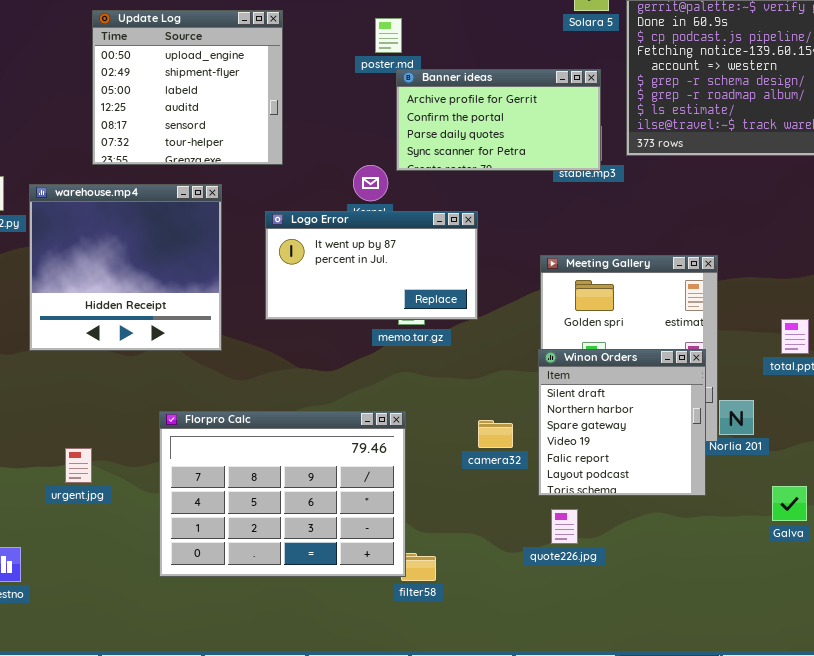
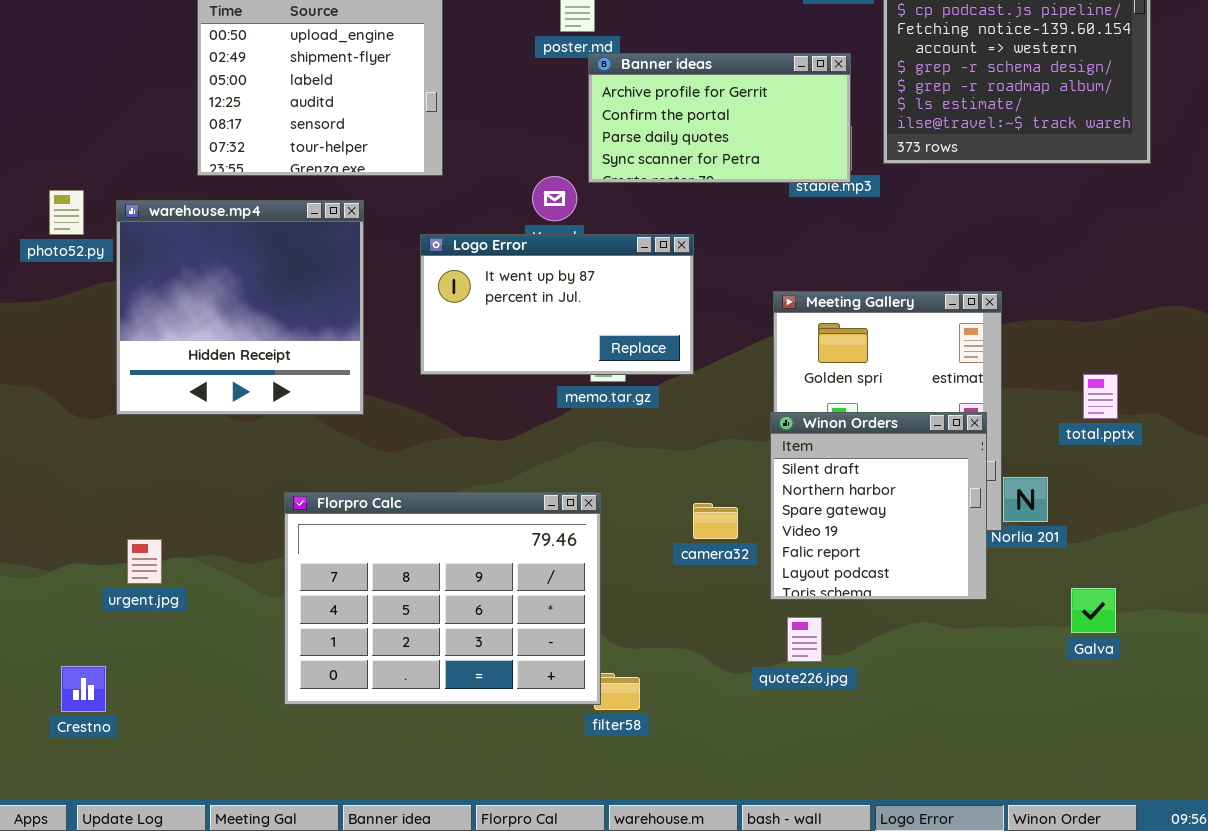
urgent.jpg: [65,448,92,483] -> [127,539,162,584], moved

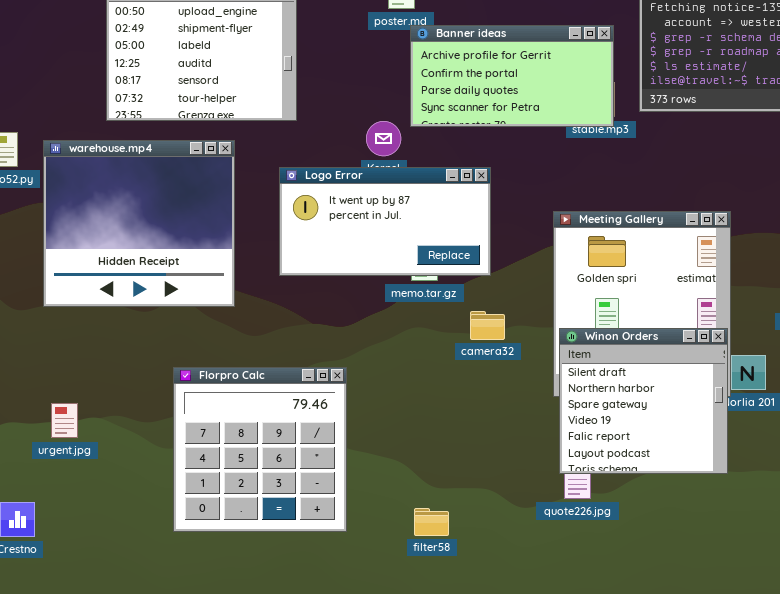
Winon Orders: [770,412,987,600] -> [559,328,728,474], moved
Florpro Calc: [284,492,601,705] -> [173,367,347,532], resized
camera32: [693,503,738,539] -> [470,311,505,340], moved

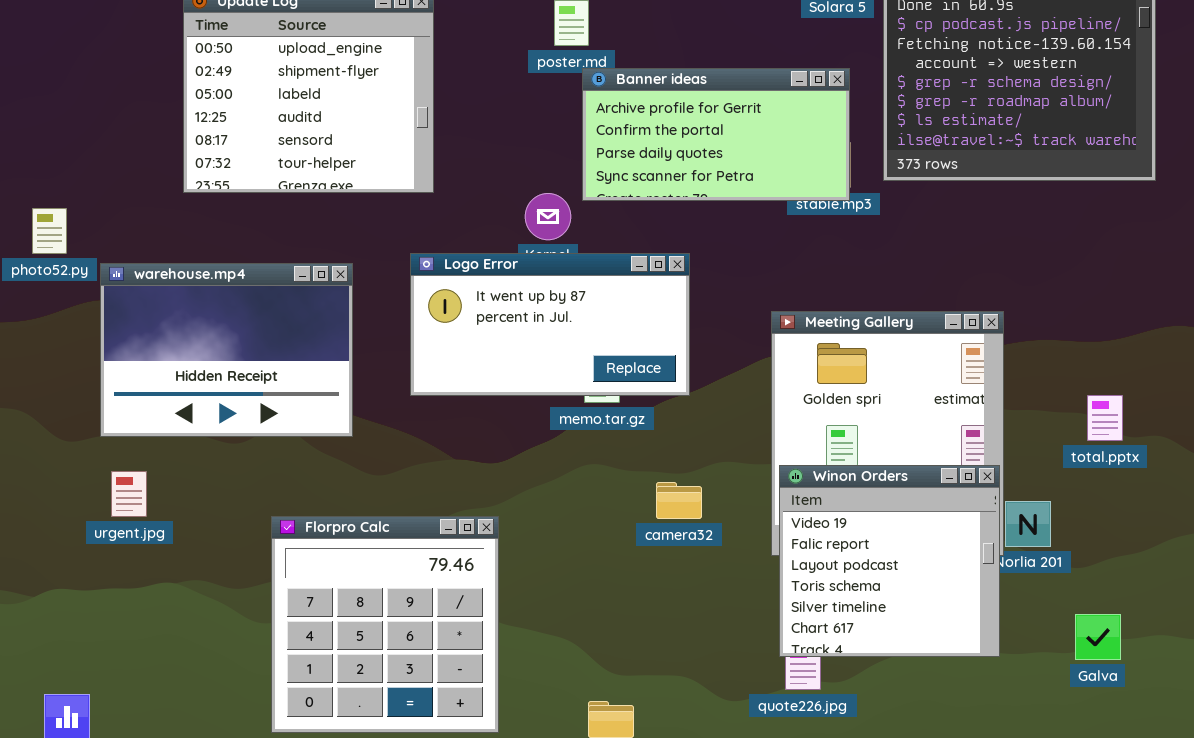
warehouse.mp4: [43,140,235,307] -> [100,263,353,437], resized
camera32: [470,311,505,340] -> [656,482,702,519], moved
Winon Orders: [559,328,728,474] -> [779,465,1000,657], scrolled down 3 rows
urgent.jpg: [51,403,78,438] -> [111,471,147,517], moved

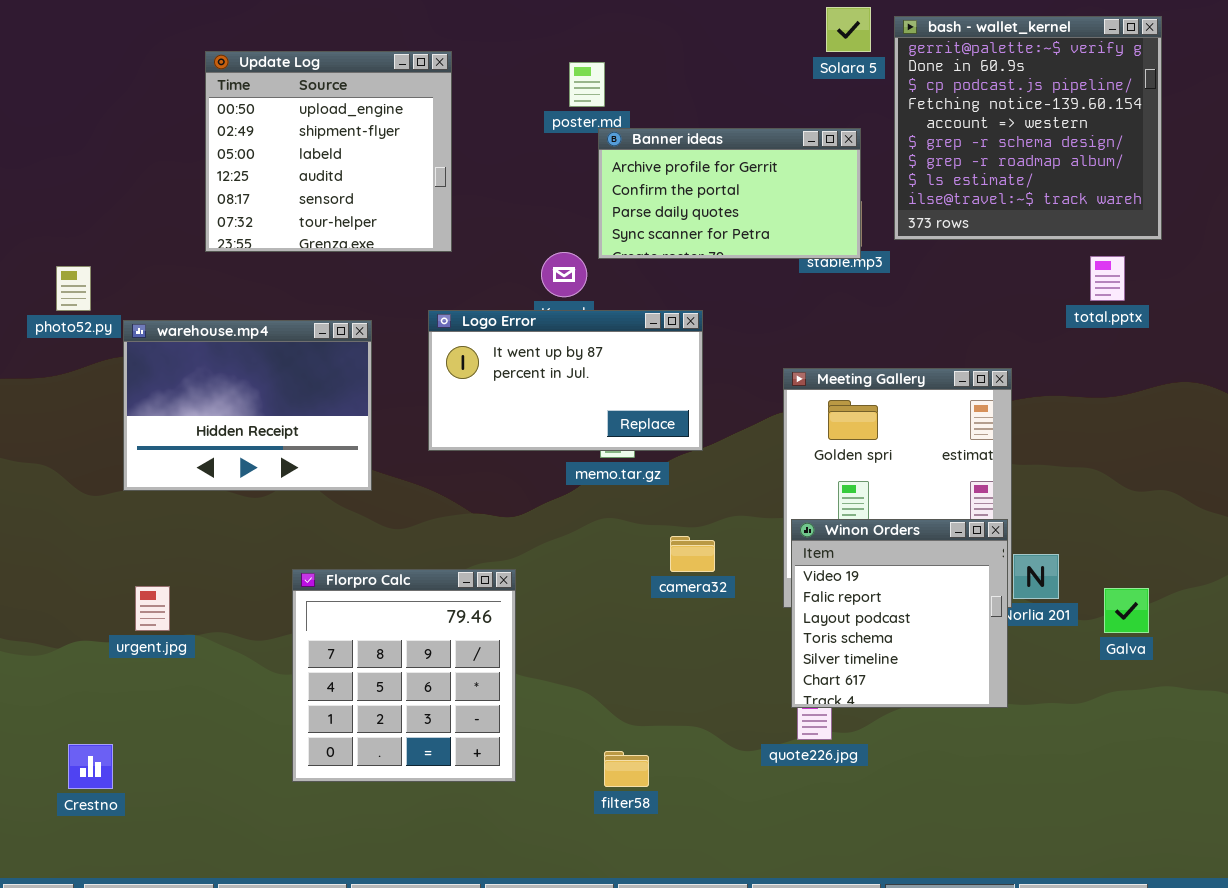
total.pptx: [1087,395,1123,441] -> [1090,256,1125,301], moved
urgent.jpg: [111,471,147,517] -> [135,586,170,631], moved
Galva: [1075,614,1121,660] -> [1104,588,1149,633], moved

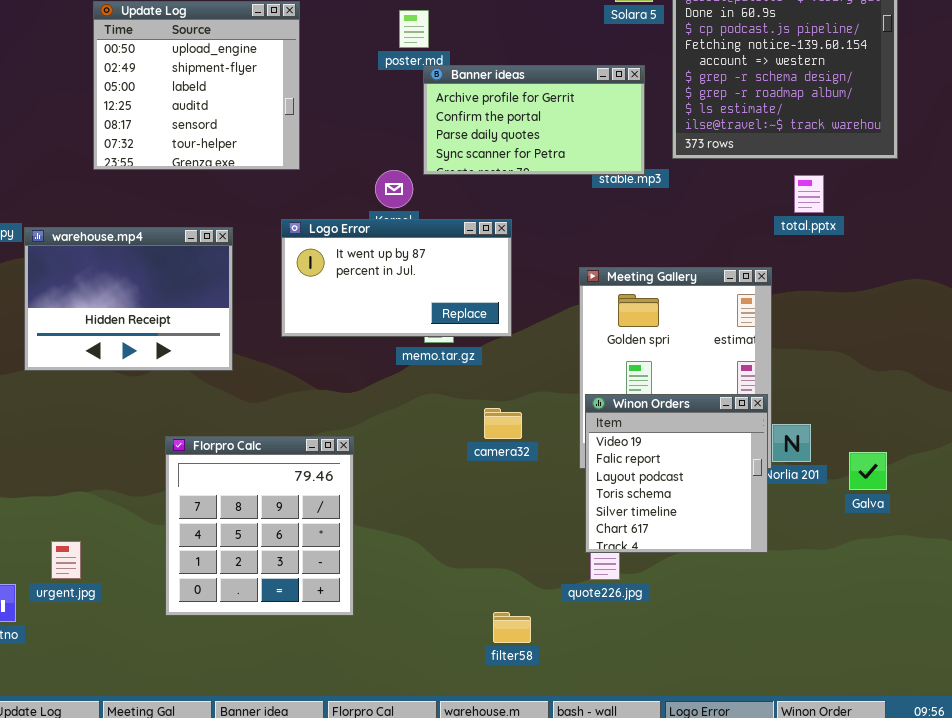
total.pptx: [1090,256,1125,301] -> [794,175,824,213], moved
urgent.jpg: [135,586,170,631] -> [51,541,81,579], moved
filter58: [604,751,649,787] -> [493,612,531,643], moved

